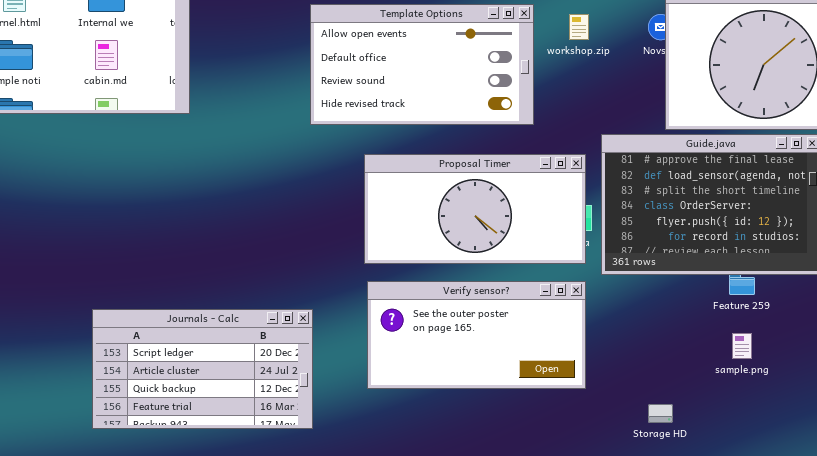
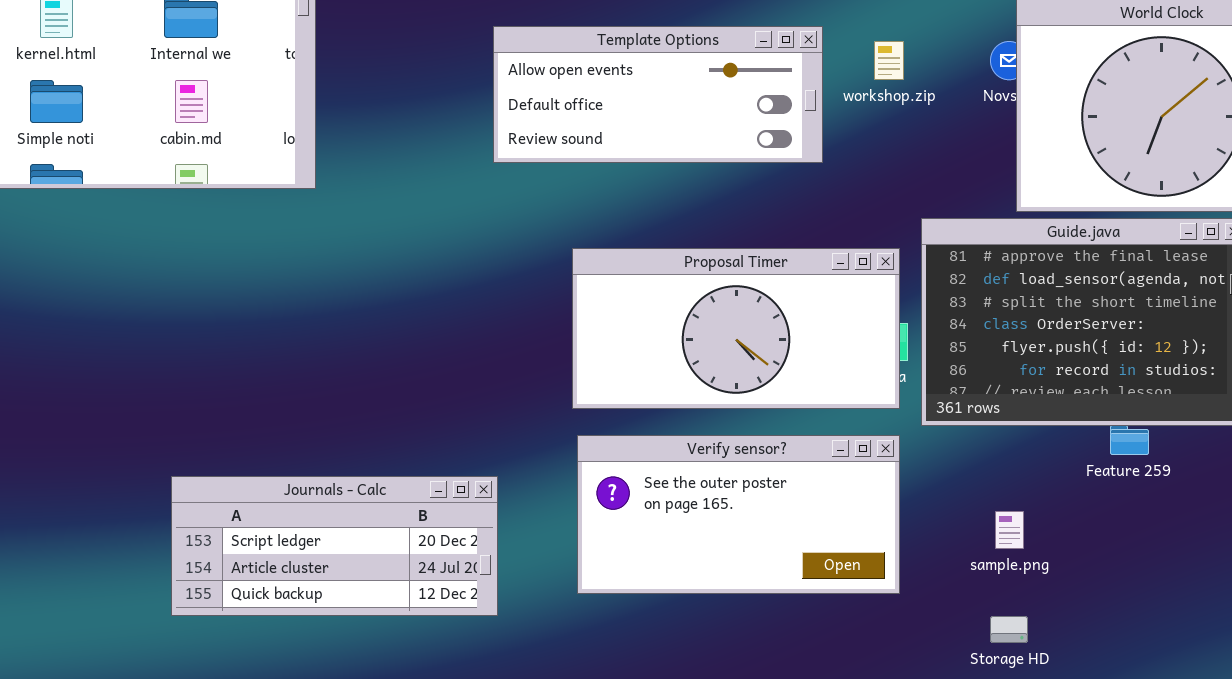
Template Options: [310,4,534,125] -> [493,26,823,163], resized
Journals - Calc: [92,309,313,429] -> [171,476,498,616], resized
sample.png: [732,333,752,359] -> [995,511,1024,549], moved

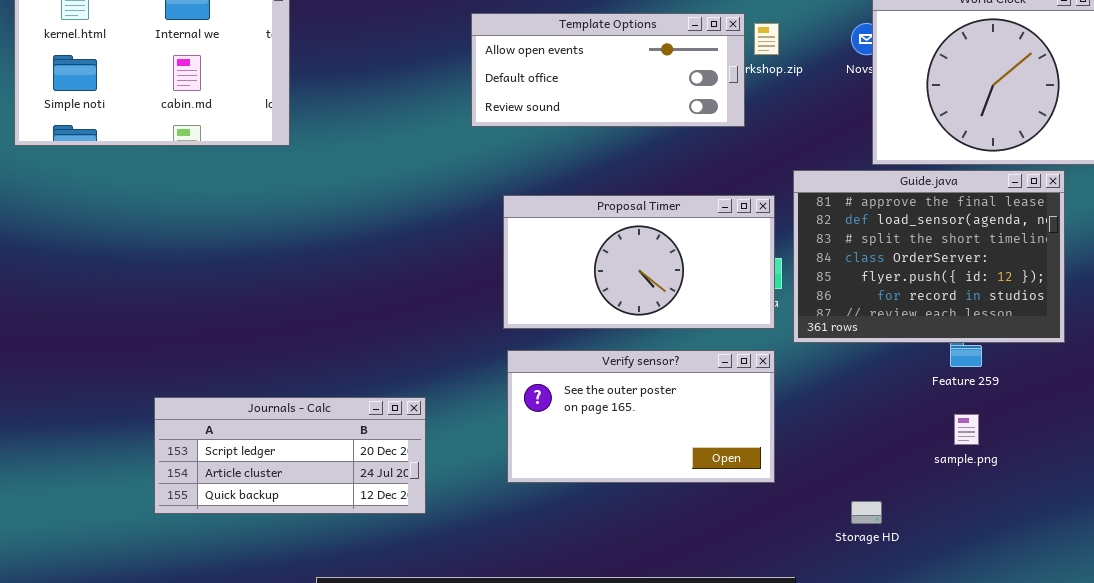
Template Options: [493,26,823,163] -> [471,13,745,127], moved
Journals - Calc: [171,476,498,616] -> [154,397,426,514], moved
sample.png: [995,511,1024,549] -> [954,414,979,445], moved

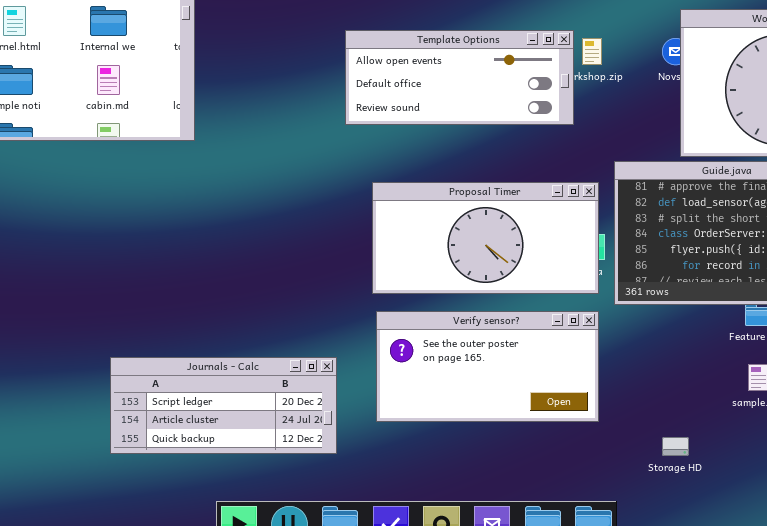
Journals - Calc: [154,397,426,514] -> [110,357,337,454], moved

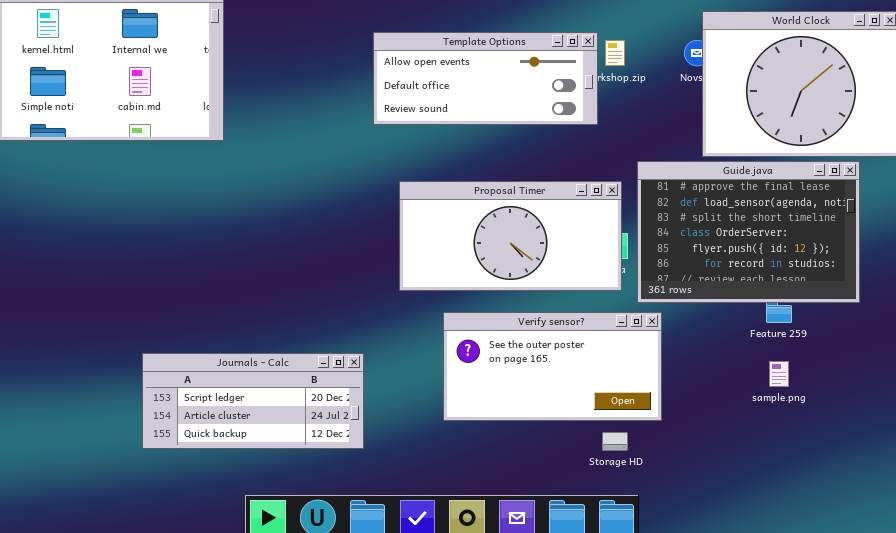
Verify sensor?: [376,311,599,422] -> [443,312,662,421], moved
Storage HD: [662,437,689,456] -> [602,432,628,451], moved

